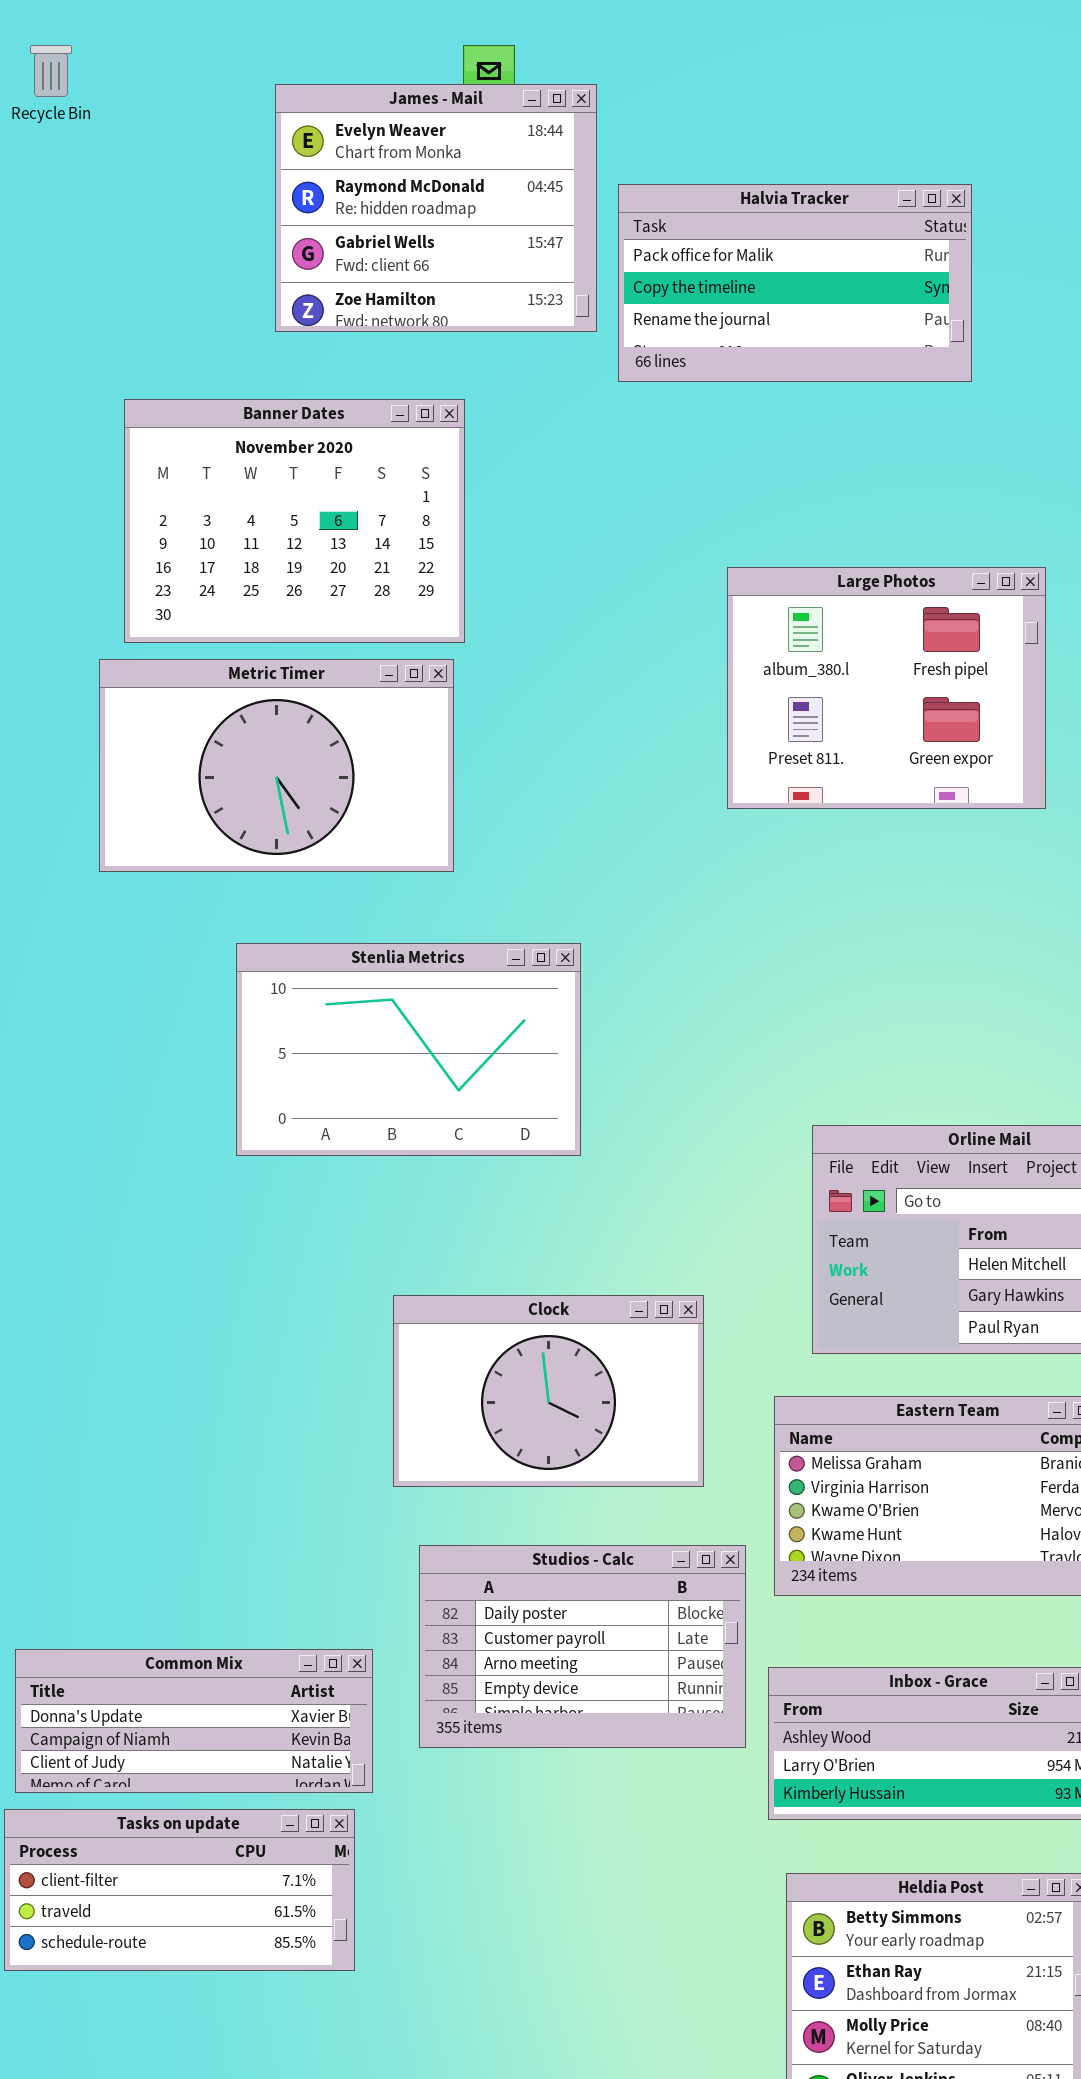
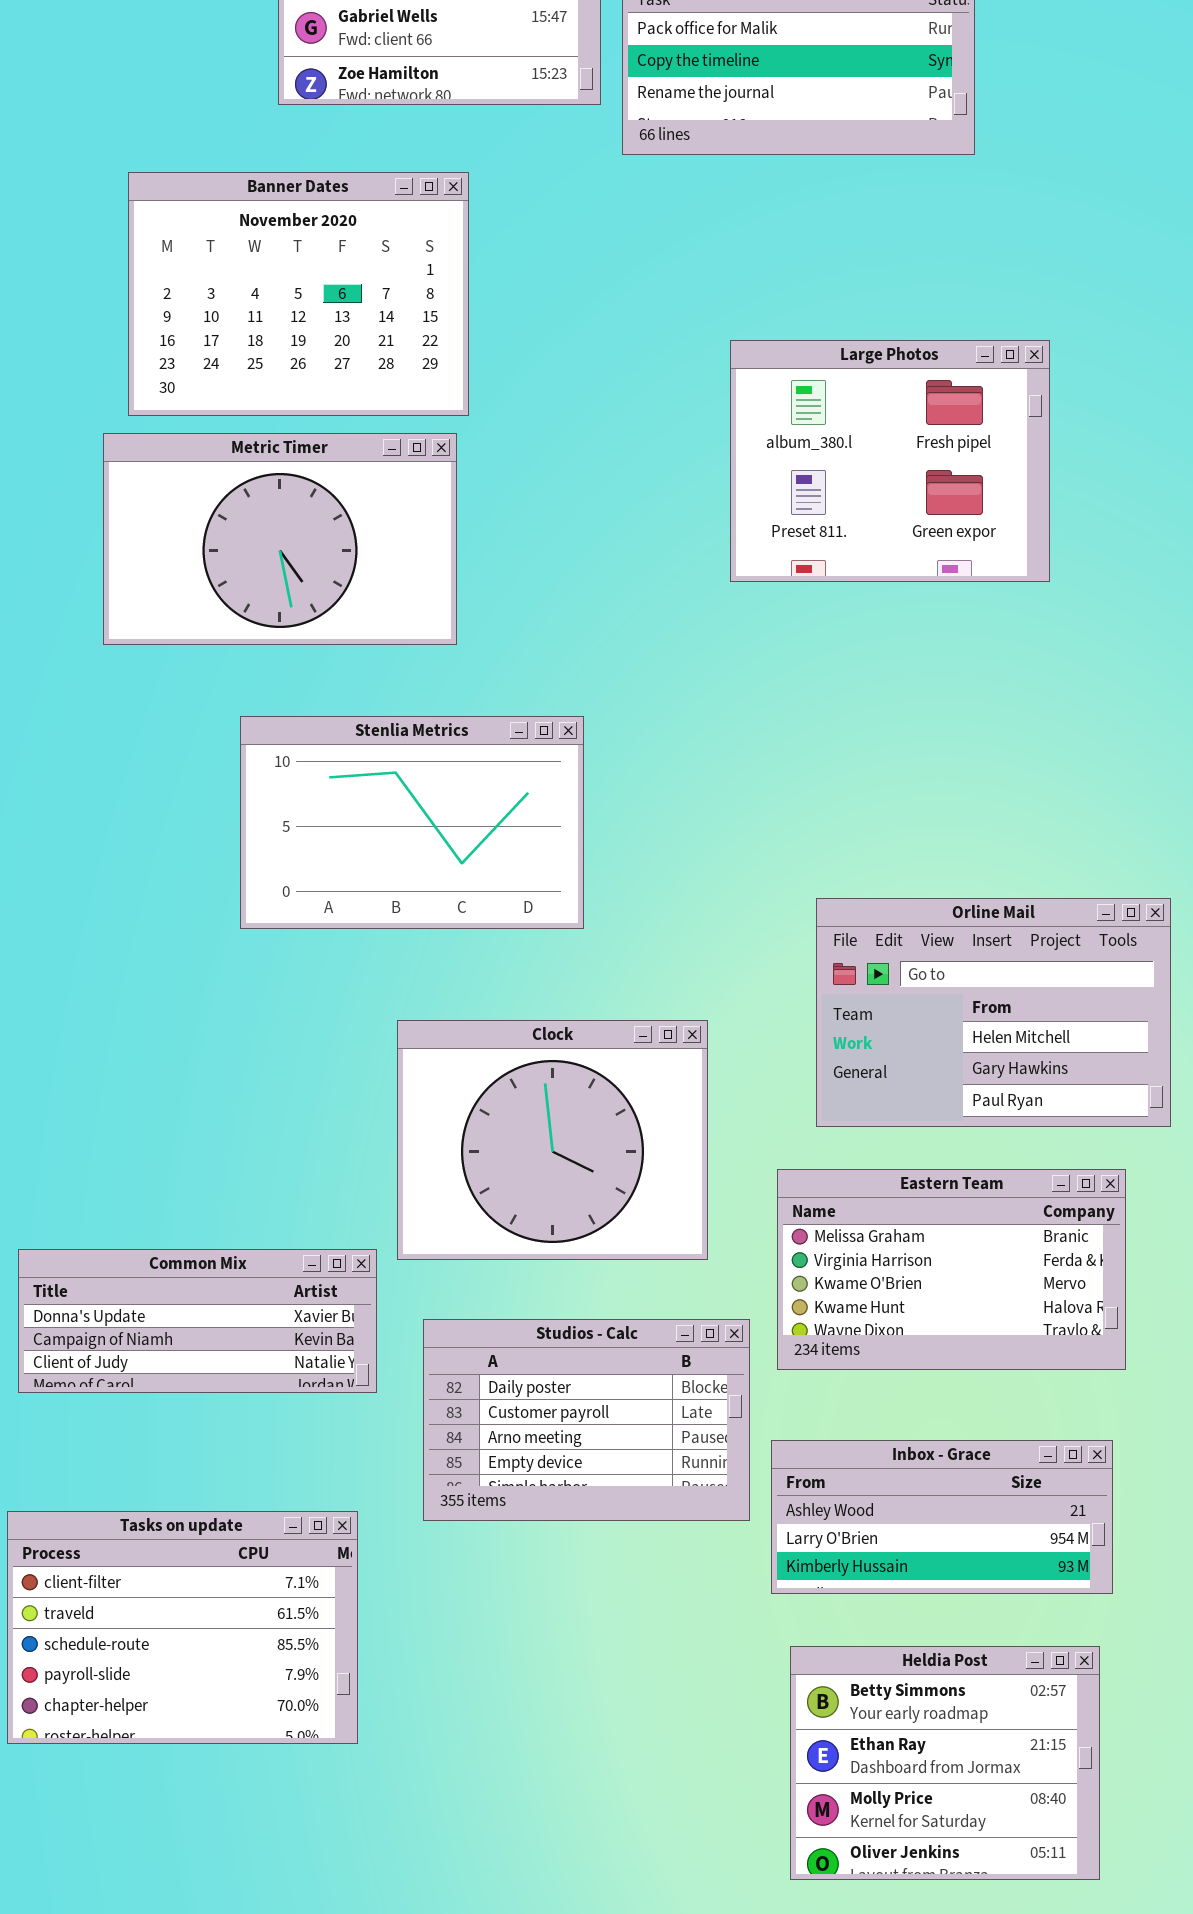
Clock: [393,1295,704,1487] -> [397,1020,708,1260], resized
Common Mix: [15,1649,373,1793] -> [18,1249,377,1393], moved
Tasks on update: [4,1809,355,1971] -> [7,1511,358,1744], resized

